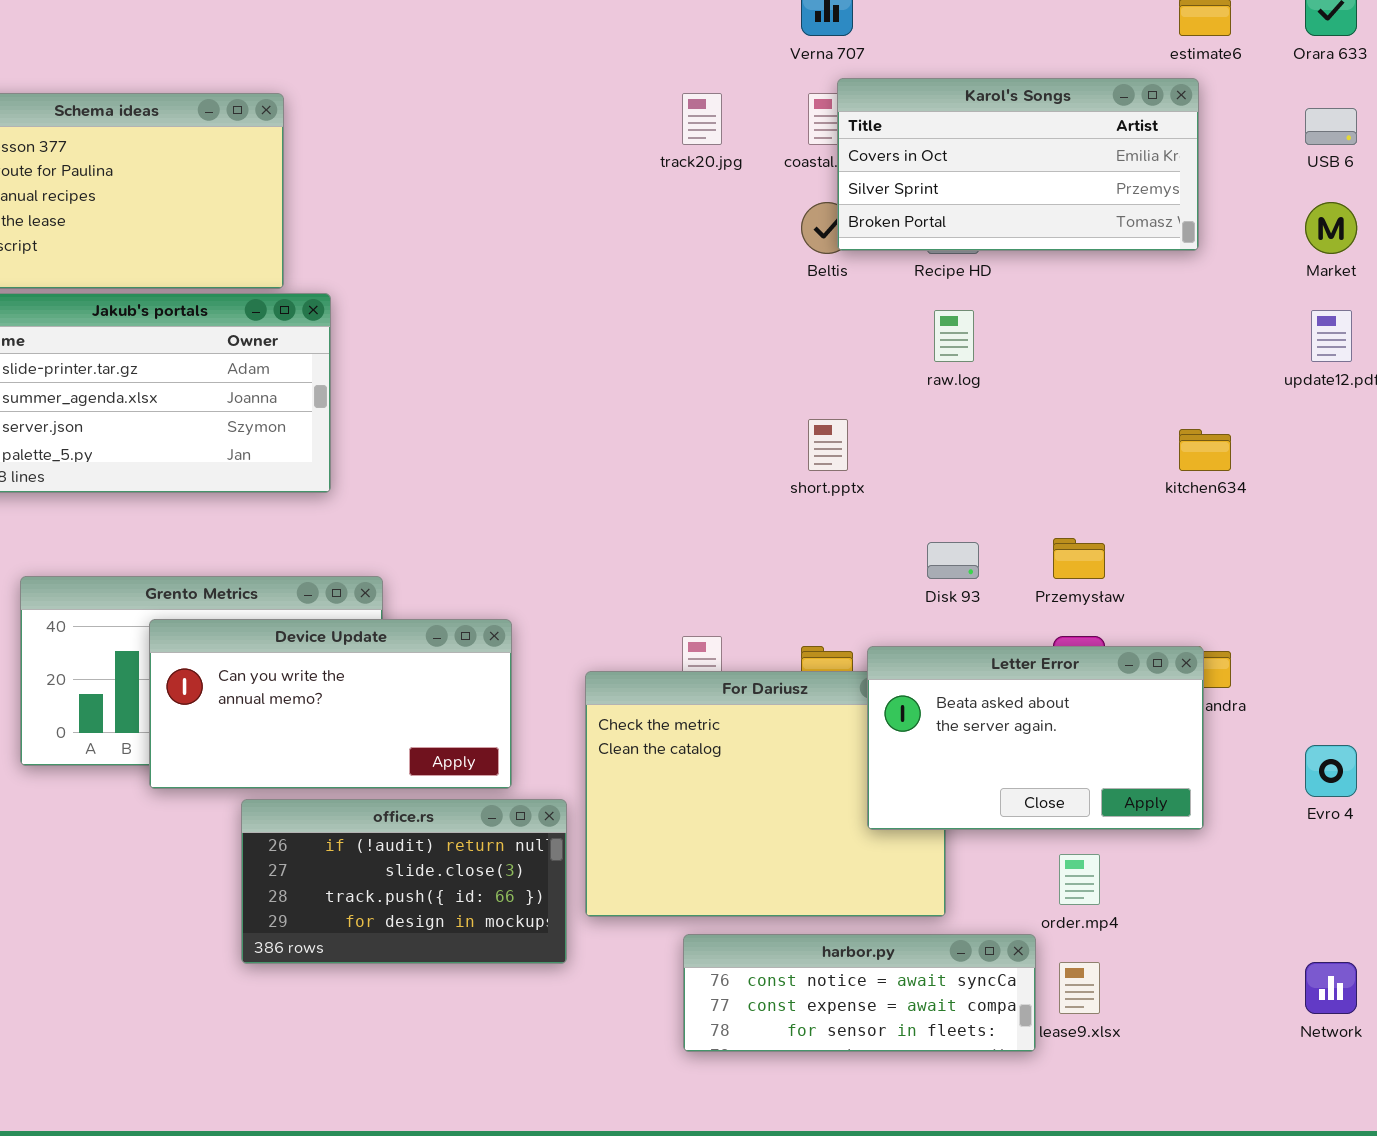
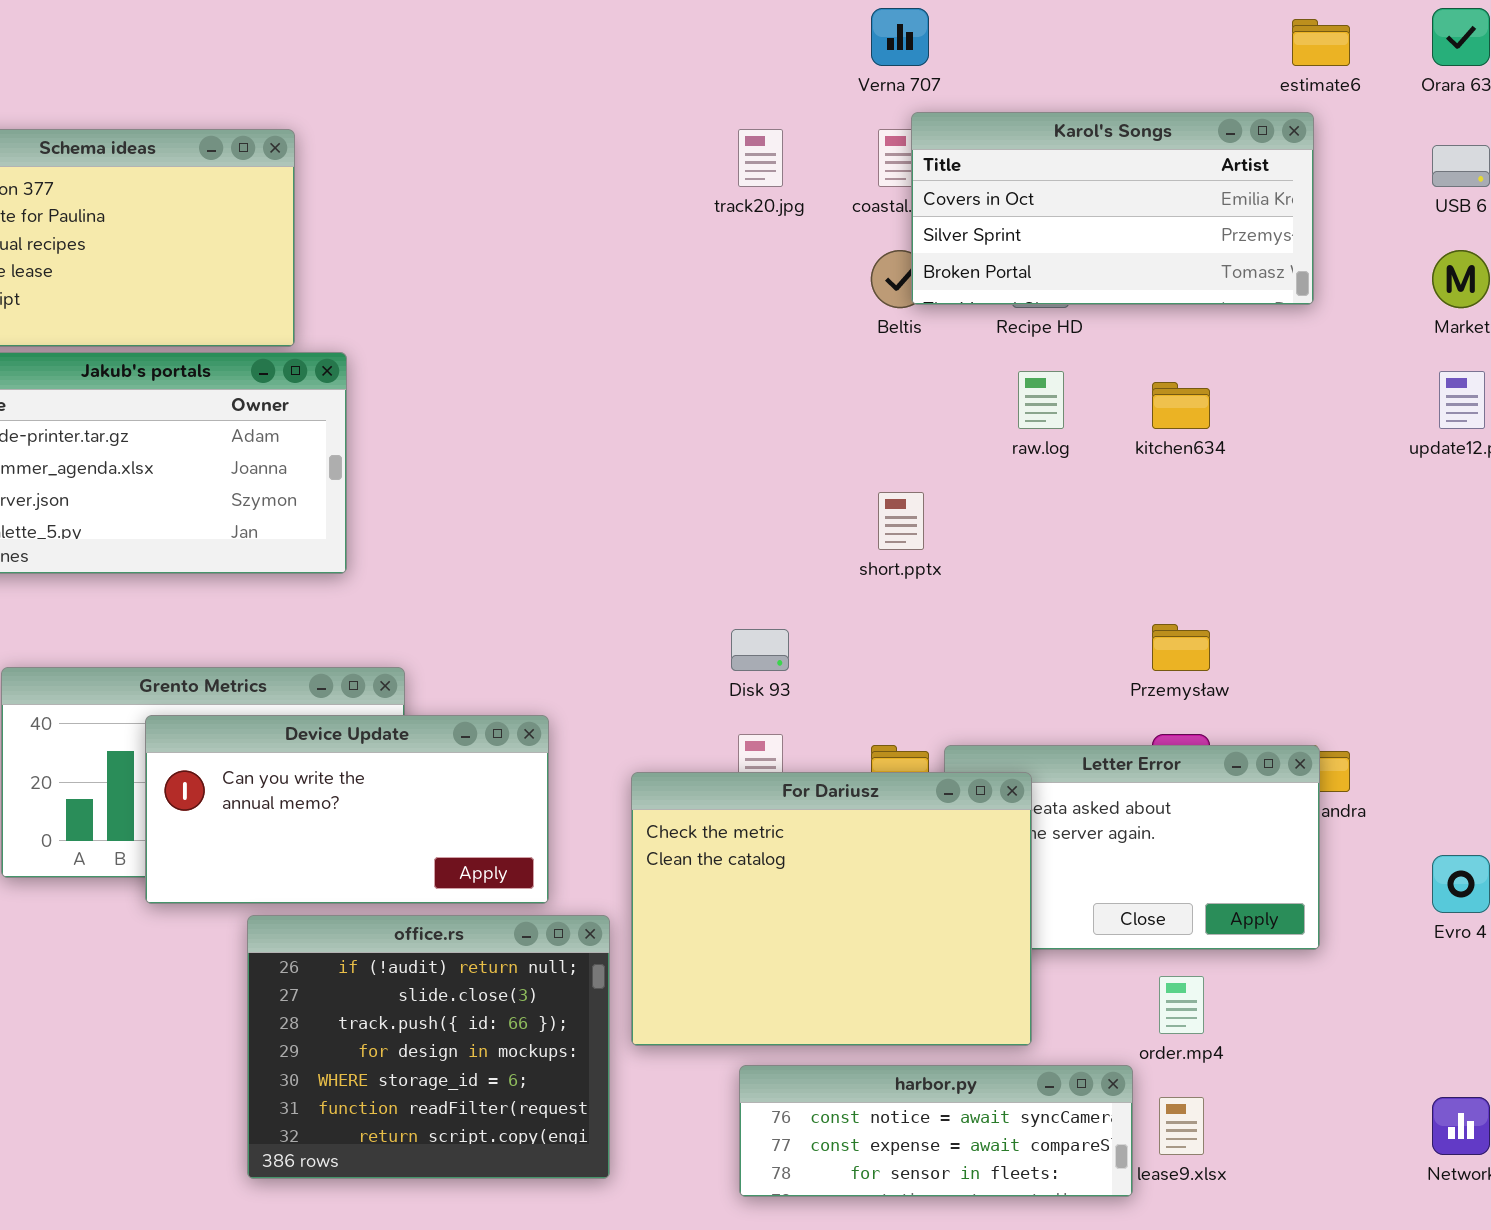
kitchen634: [1179,429,1231,471] -> [1152,382,1210,429], moved
Disk 93: [927,542,979,579] -> [731,629,789,671], moved
For Dariusz: [585,671,946,917] -> [631,772,1032,1046], raised
office.rs: [241,799,567,964] -> [247,915,610,1179], resized

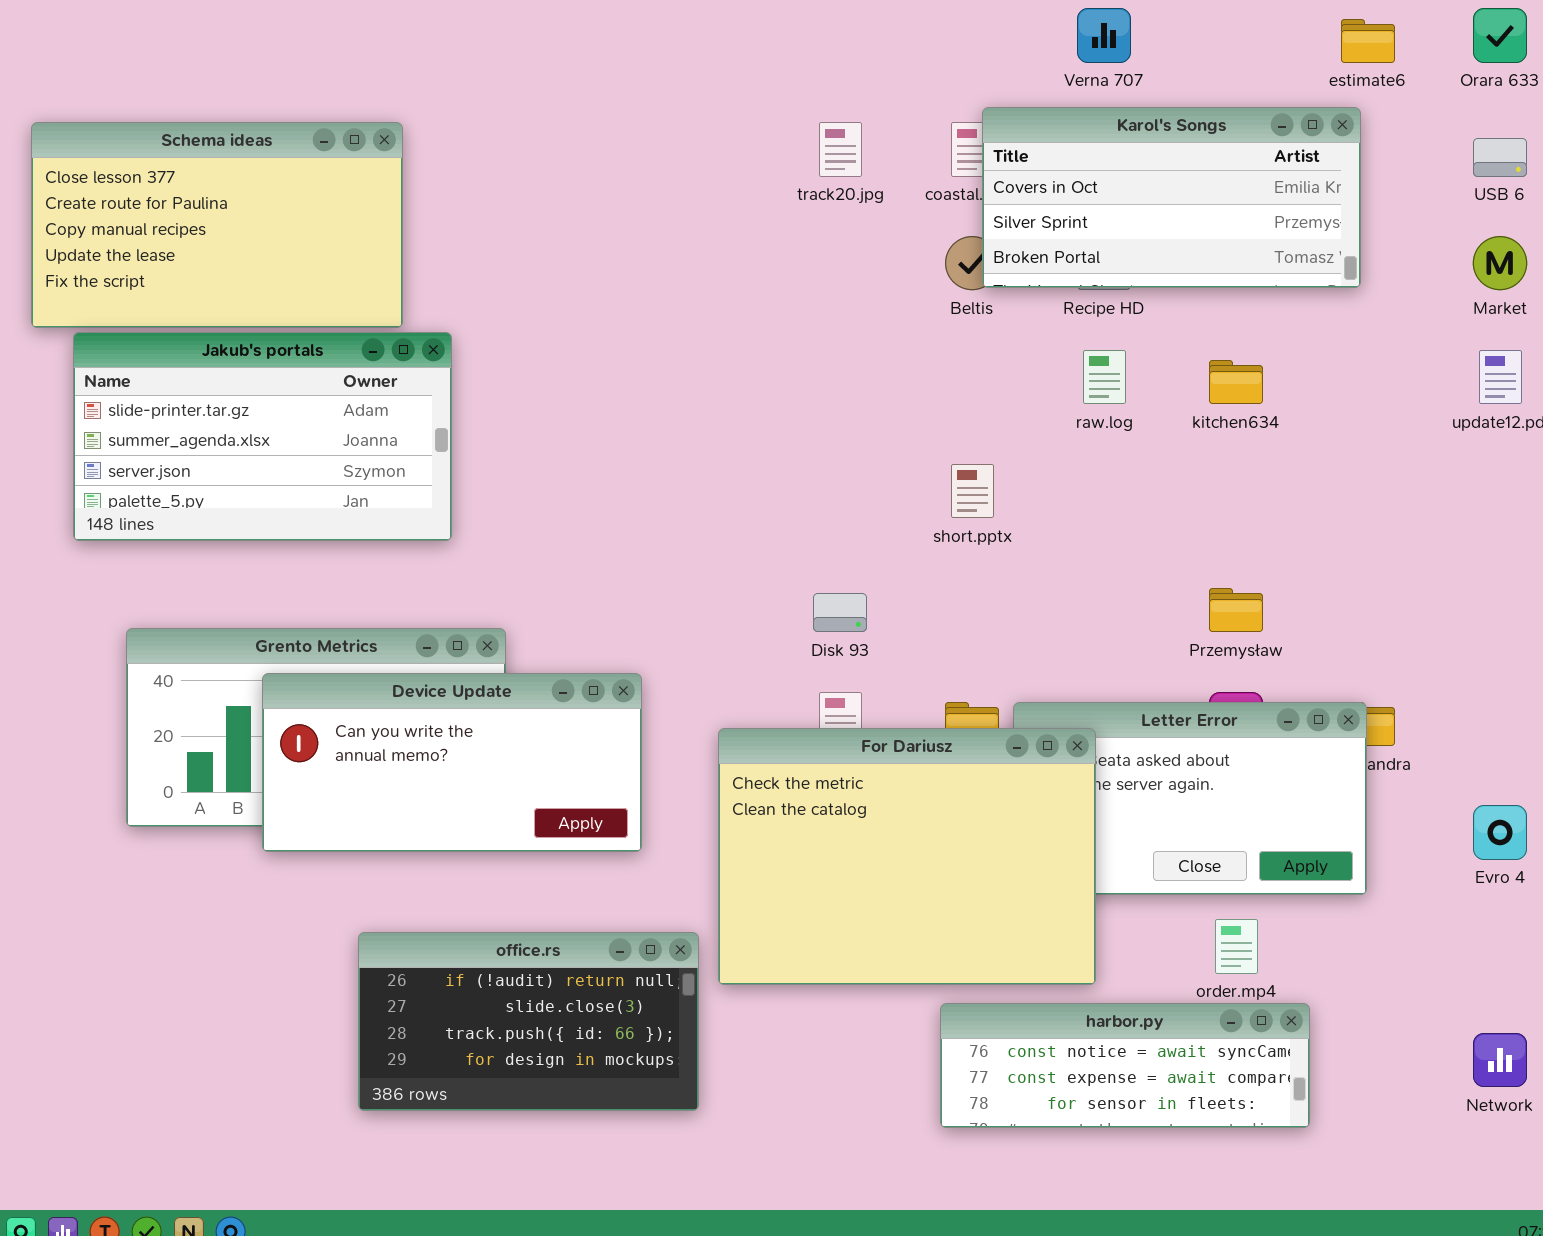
Verna 707: [871,8,929,66] -> [1077,8,1131,63], moved
office.rs: [247,915,610,1179] -> [358,932,699,1111], resized
harbor.py: [739,1065,1133,1197] -> [940,1003,1310,1128], moved

